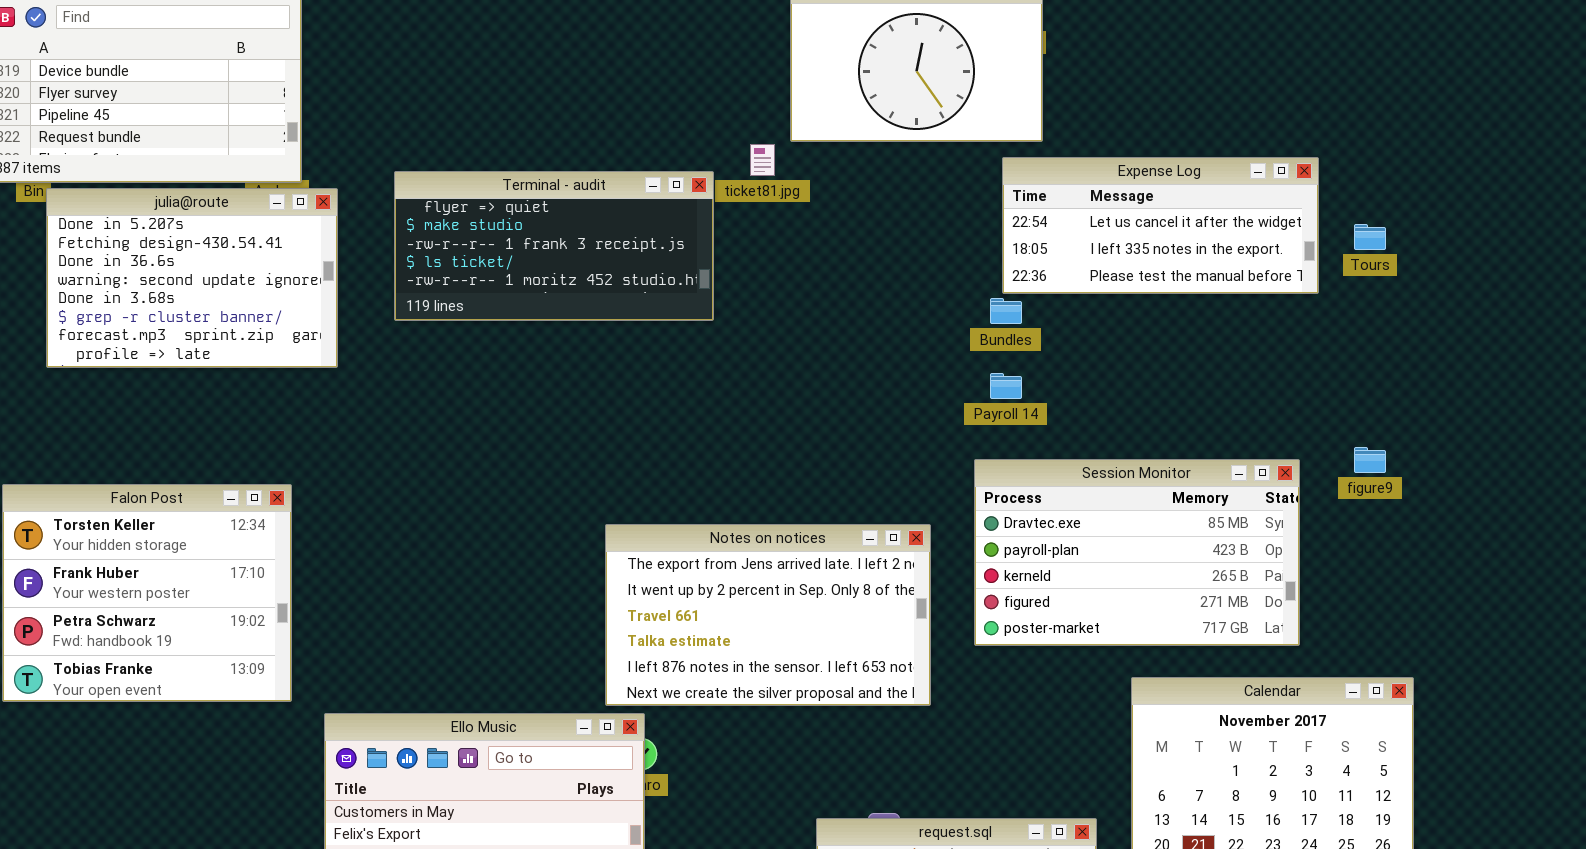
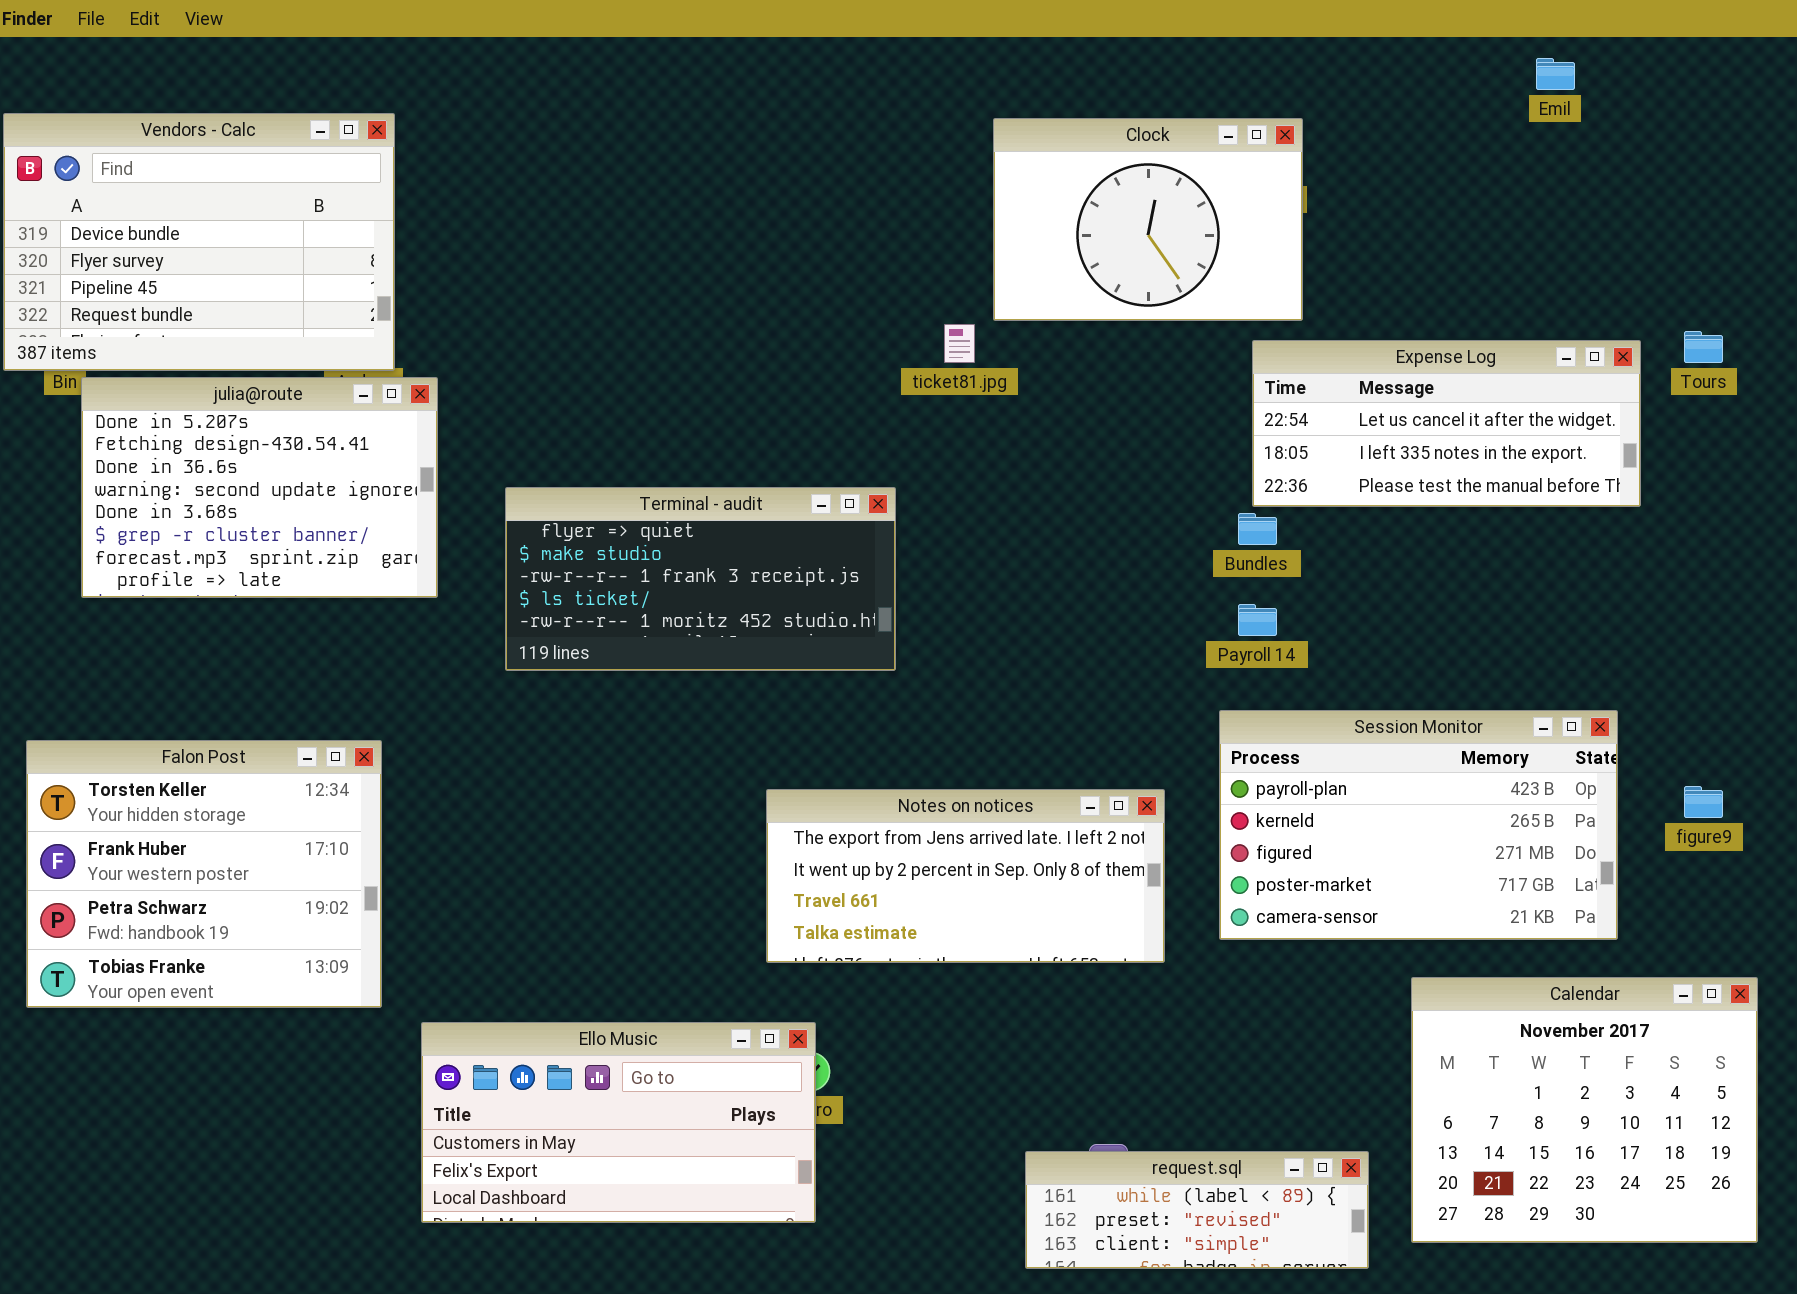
Terminal - audit: [394,171,714,321] -> [505,487,896,671], moved
Tours: [1354,224,1386,250] -> [1684,331,1723,363], moved
figure9: [1354,447,1386,473] -> [1684,786,1723,818], moved
Session Monitor: [974,459,1300,646] -> [1219,710,1618,940], scrolled down 1 row
Notes on notices: [605,524,931,706] -> [766,789,1165,963], resized

